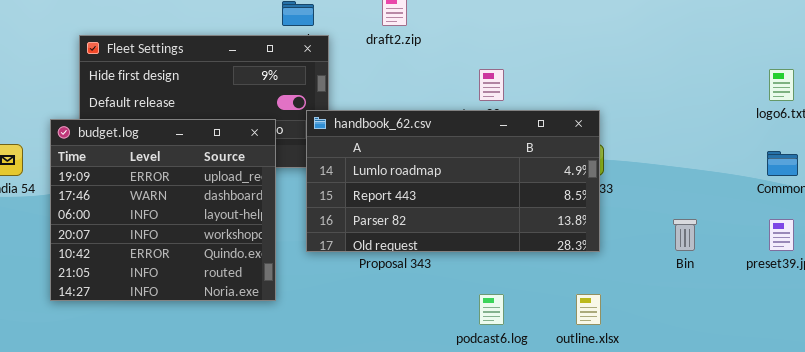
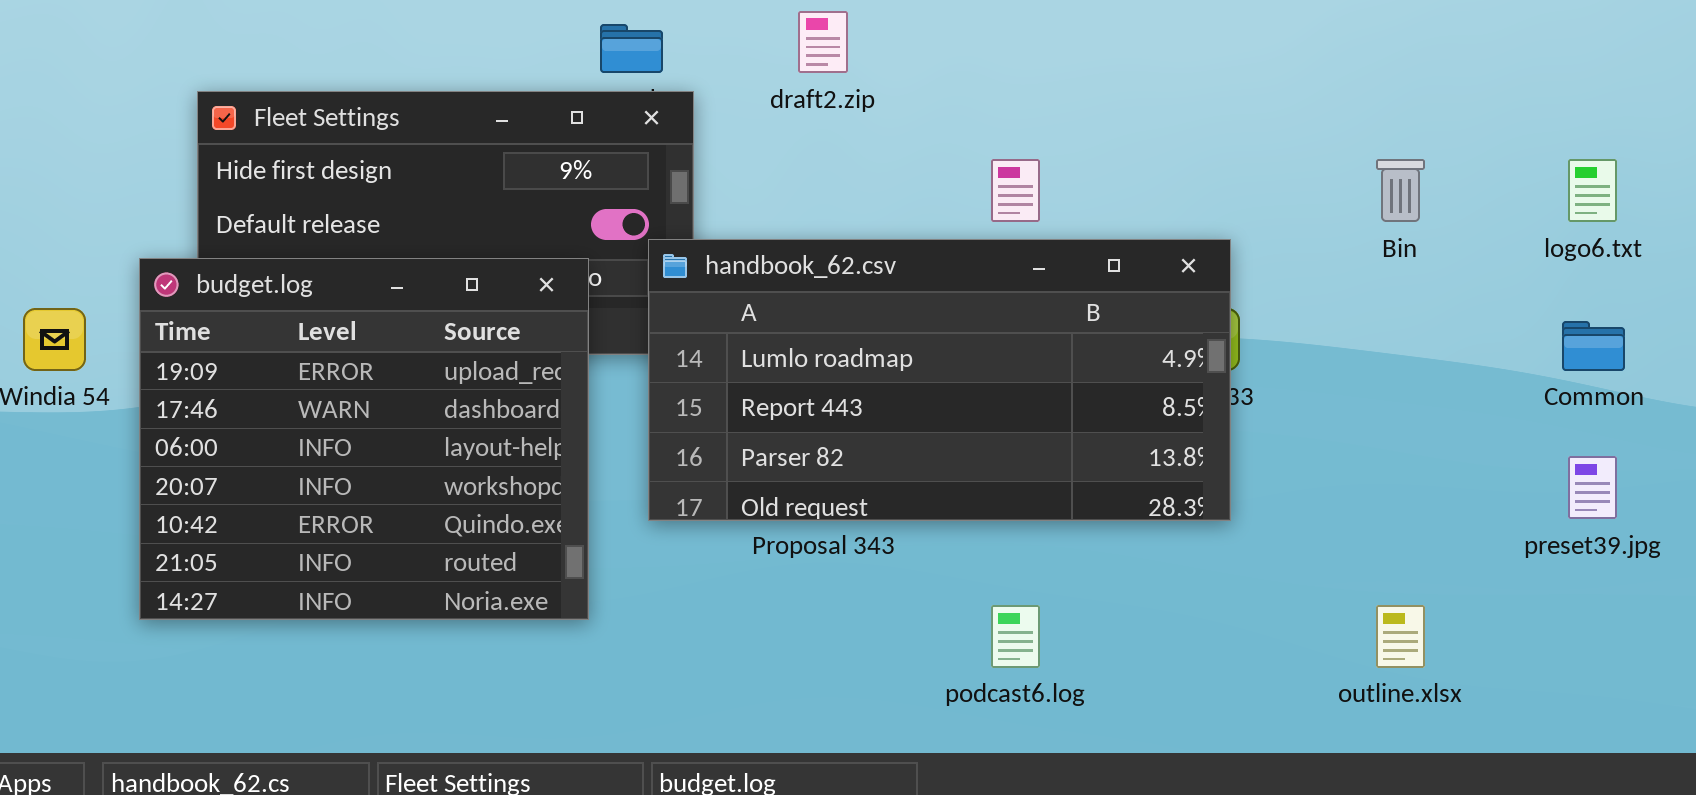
Bin: [673,219,697,251] -> [1376,159,1425,222], moved
outline.xlsx: [576,294,601,325] -> [1376,605,1425,668], moved

